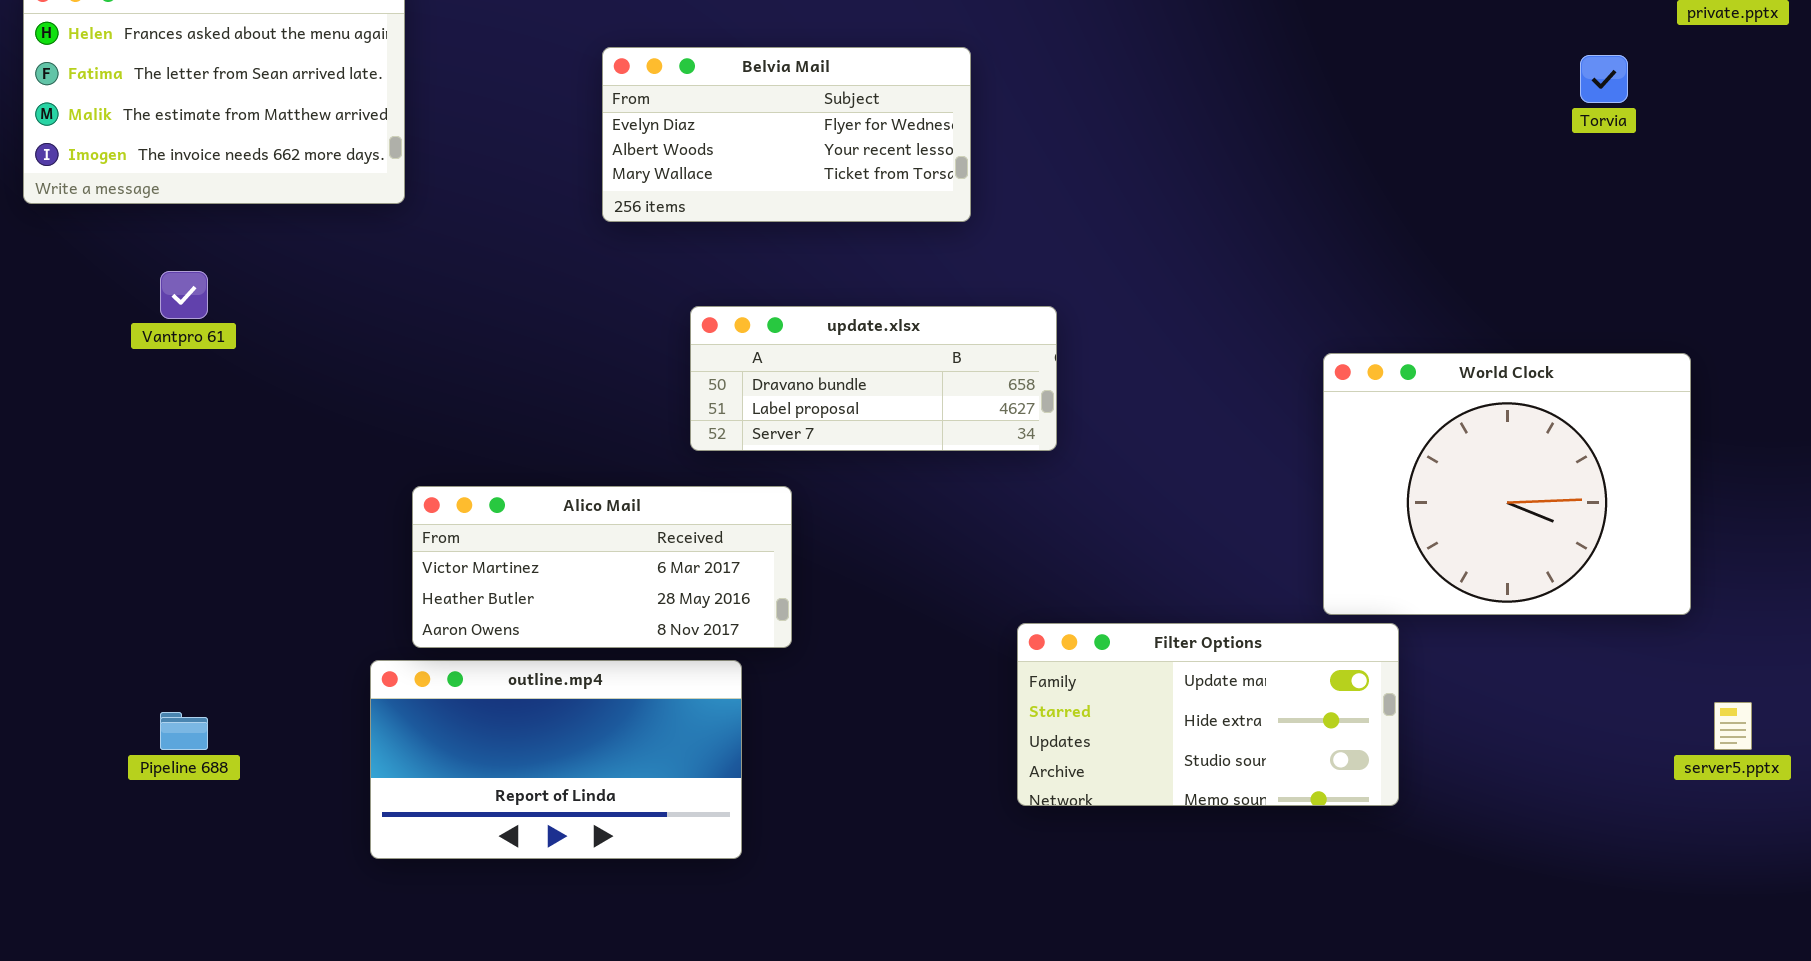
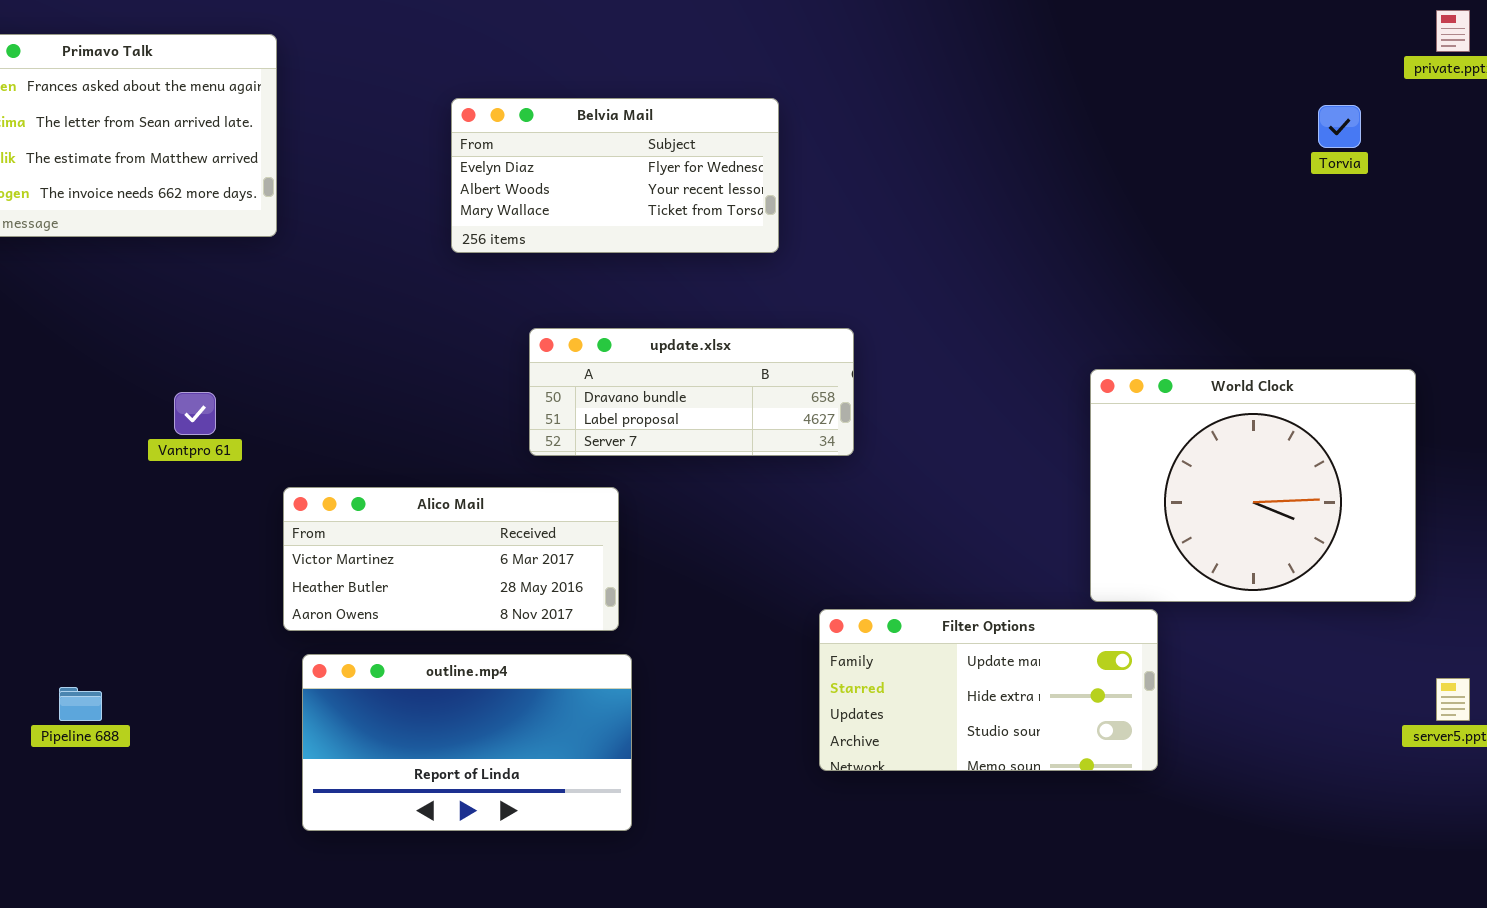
Vantpro 61: [160,271,208,319] -> [174,392,216,435], moved
outline.mp4: [370,660,742,859] -> [302,654,632,831], moved

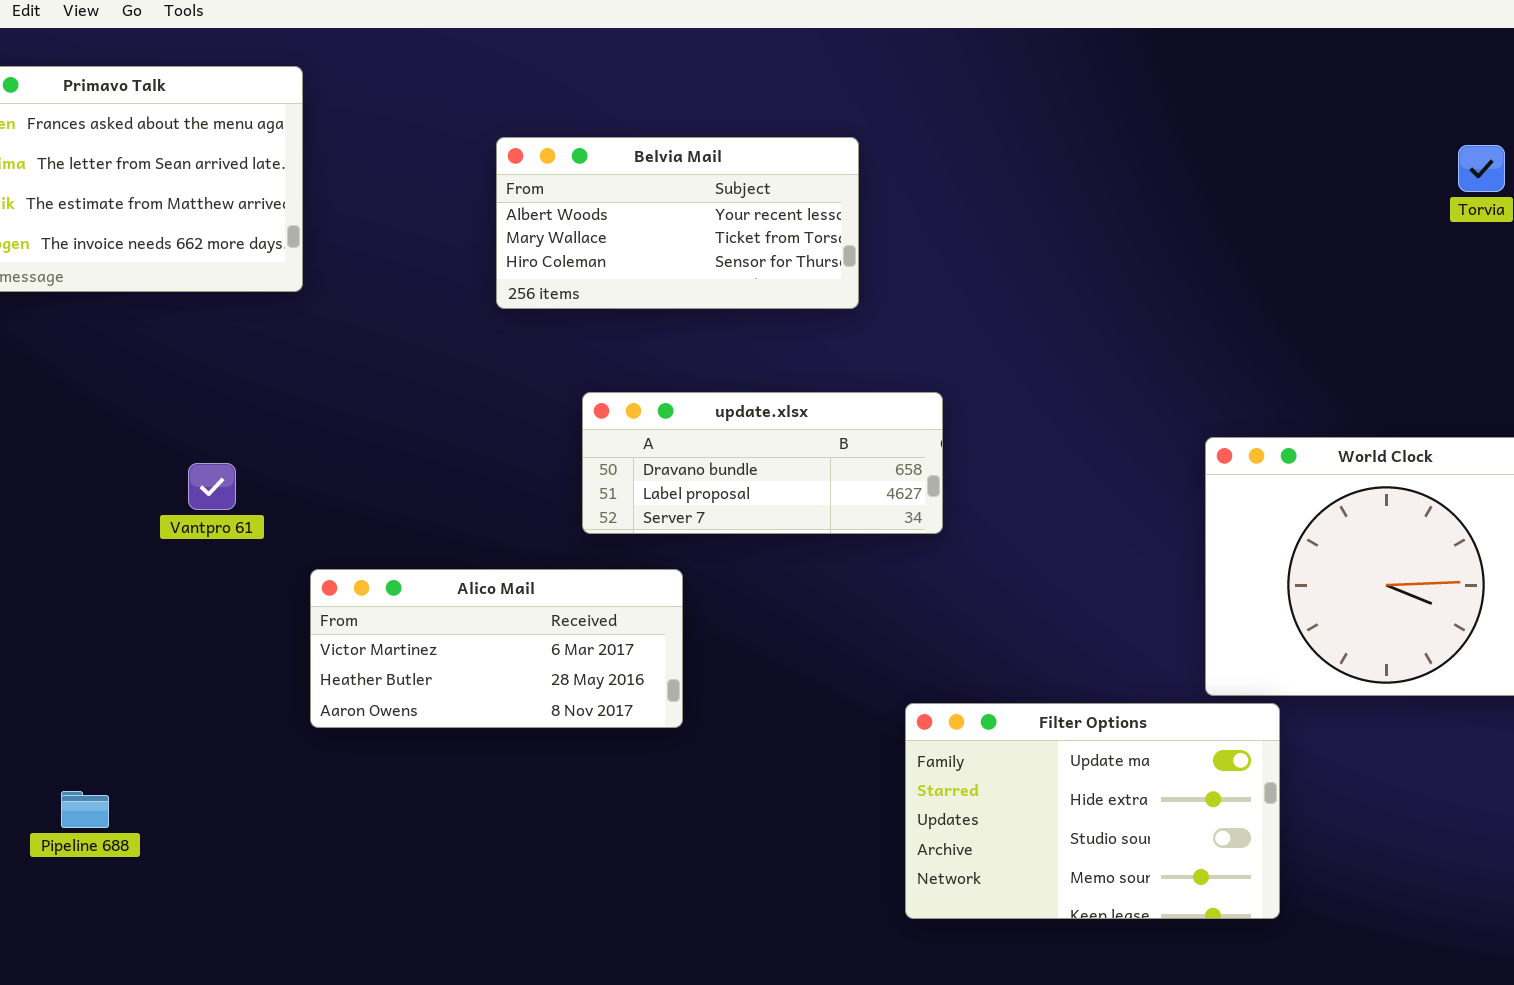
Belvia Mail: [451,98,779,253] -> [496,137,859,309], scrolled down 1 row
Filter Options: [819,609,1158,771] -> [905,703,1280,919], resized
outline.mp4: [302,654,632,831] -> none, closed

